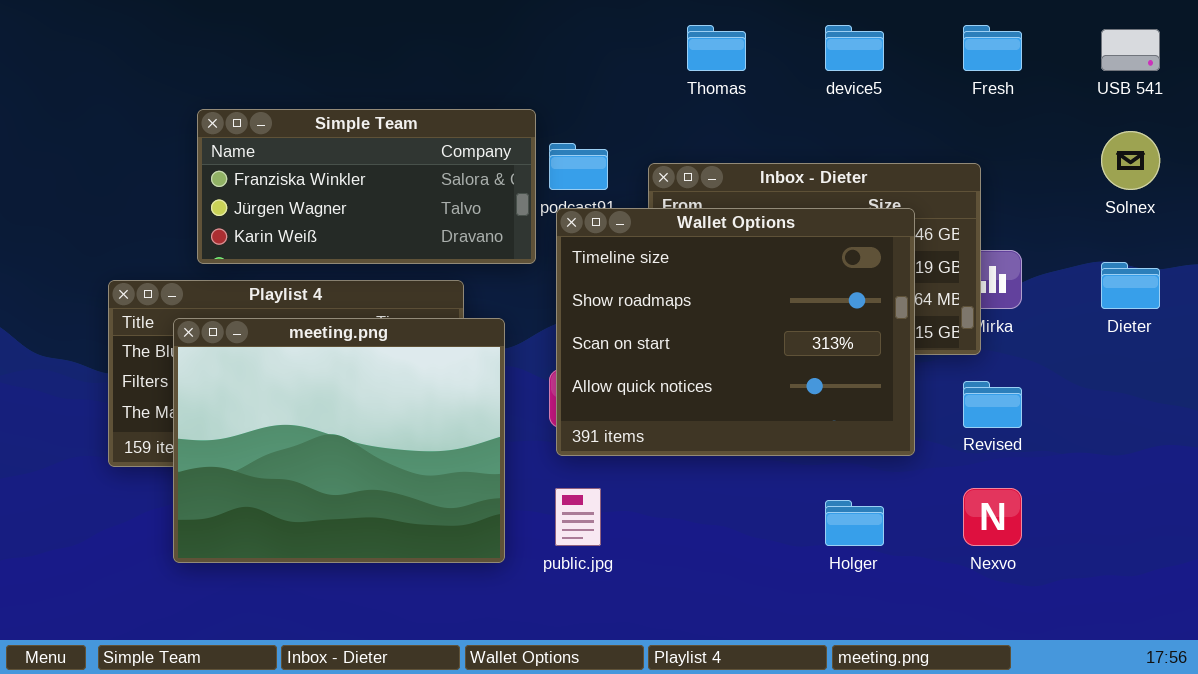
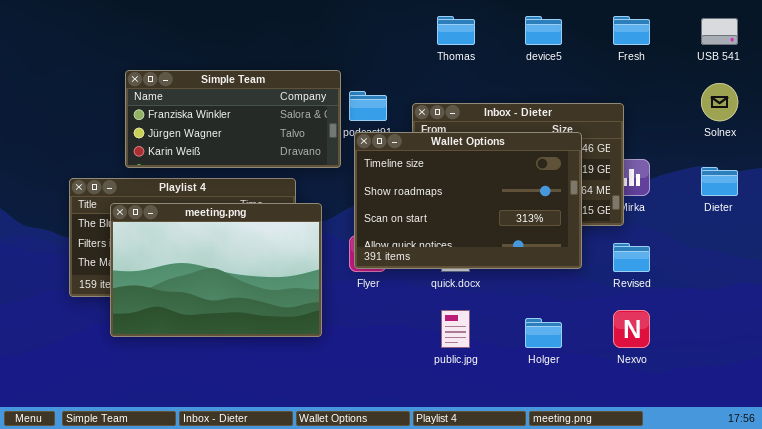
Wallet Options: [556,208,915,456] -> [354,132,582,269], resized
meeting.png: [173,318,505,563] -> [110,203,322,337], resized
public.jpg: [555,488,601,546] -> [441,310,470,348], moved

